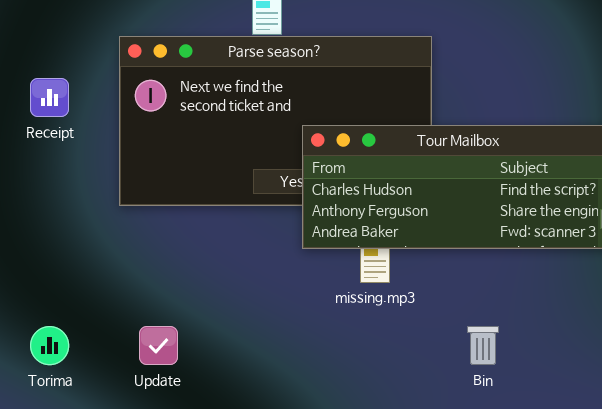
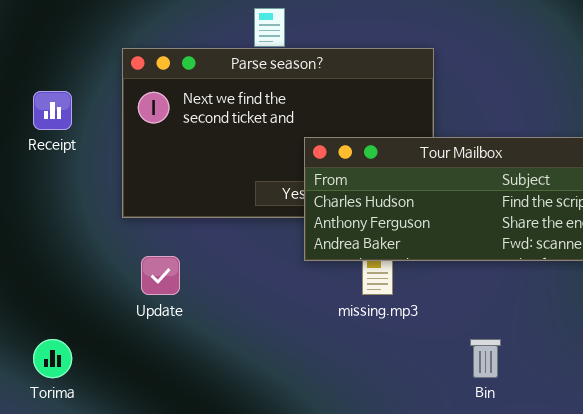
Update: [139,326,178,365] -> [141,256,180,295], moved

